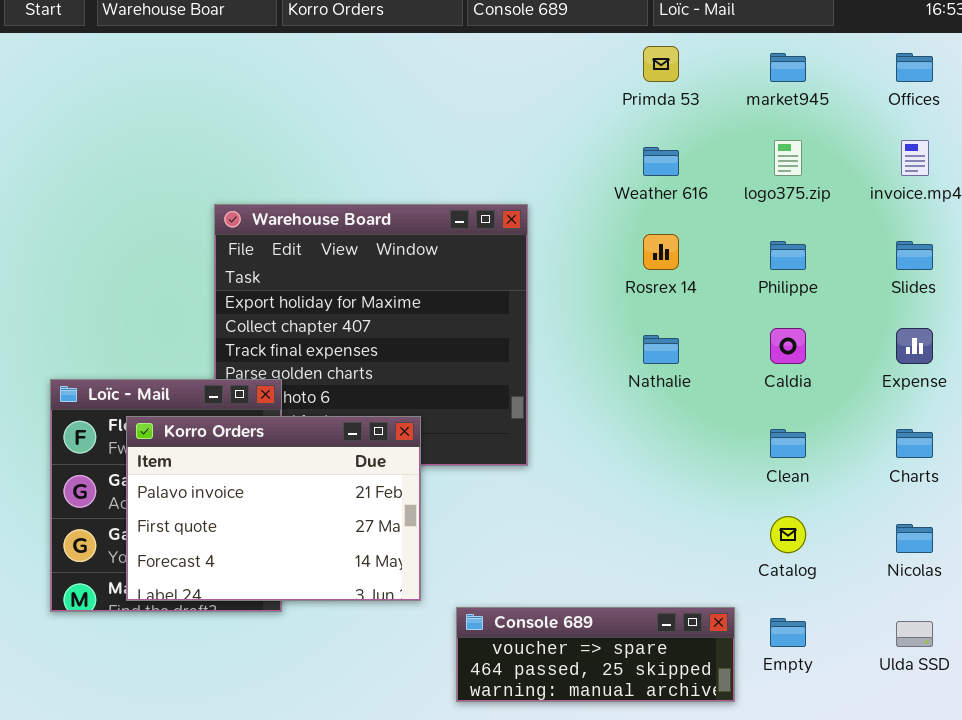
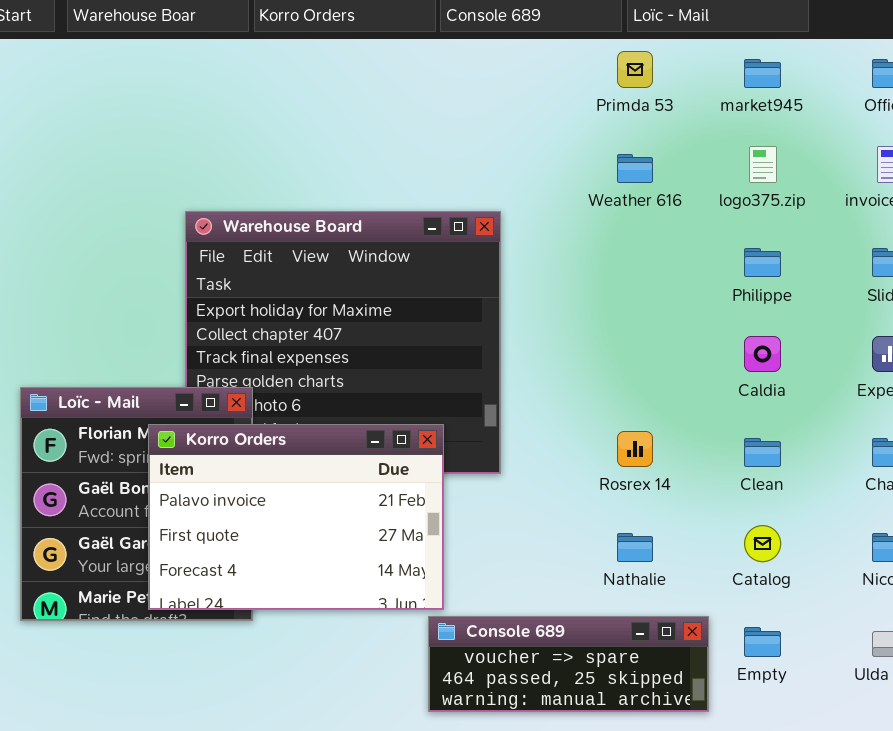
Rosrex 14: [643,234,679,270] -> [617,431,653,467], moved
Nathalie: [643,335,679,364] -> [617,533,653,562], moved
Korro Orders: [126,416,421,601] -> [148,424,444,610], moved

